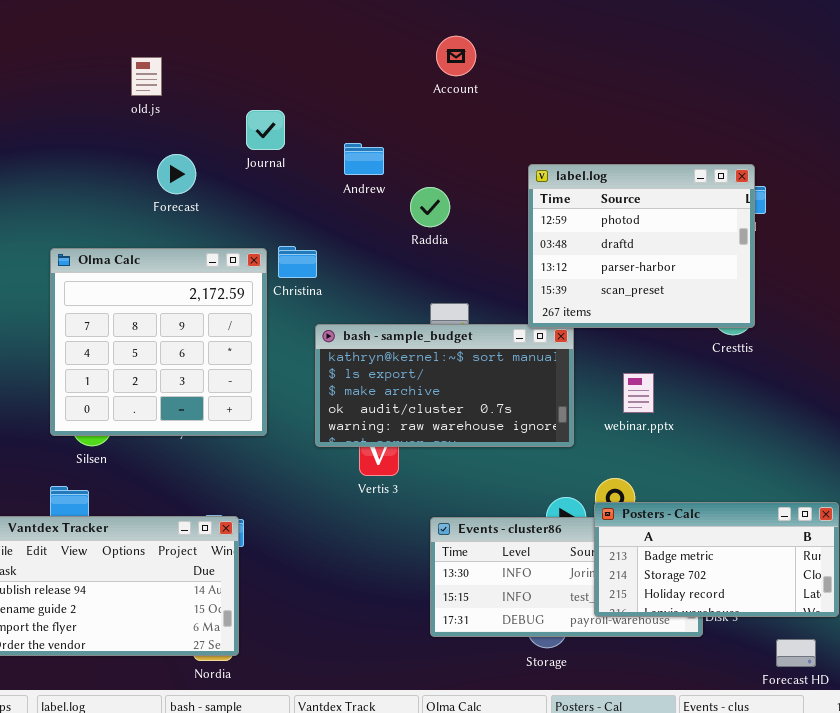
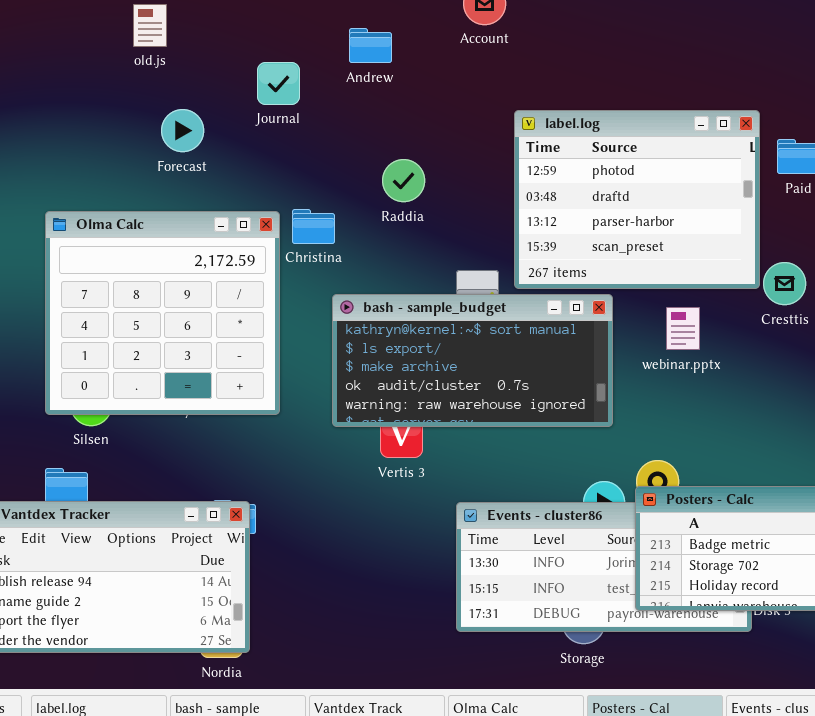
Andrew: [344,143,384,175] -> [349,28,392,63], moved
label.log: [528,164,755,328] -> [514,110,760,289], moved
Raddia: [410,187,450,227] -> [382,159,425,202], moved
webinar.pptx: [623,373,654,413] -> [666,307,700,350], moved

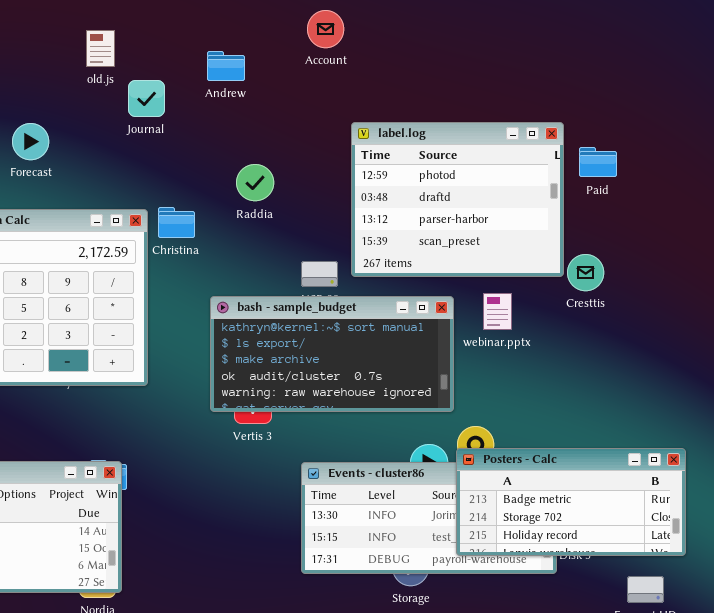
old.js: [133,4,167,47] -> [86,30,115,67], moved
Forecast: [161,109,204,152] -> [12,123,49,160], moved
bash - sample_budget: [332,294,613,427] -> [210,296,454,412], moved

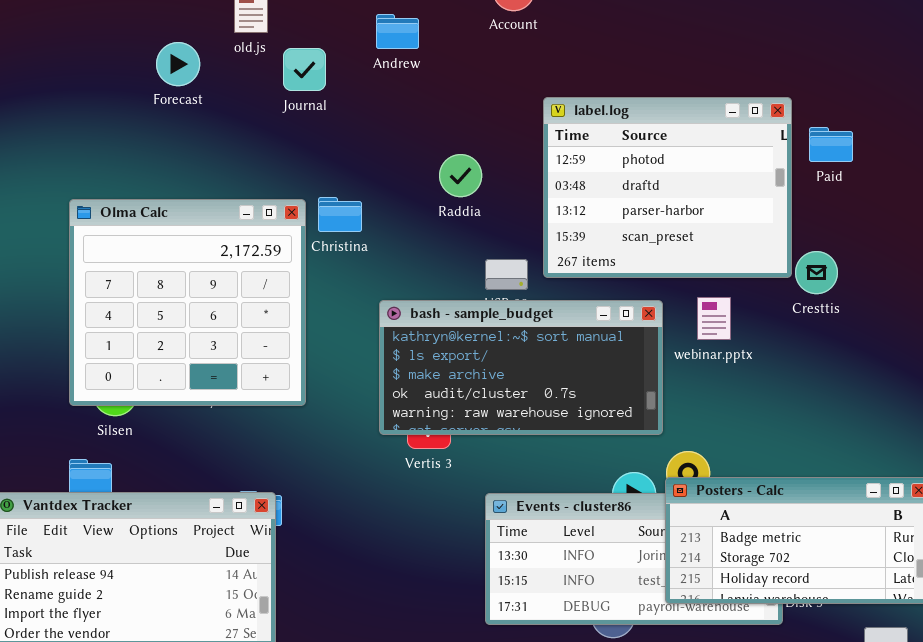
Forecast: [12,123,49,160] -> [156,42,200,86], moved
Raddia: [236,164,274,201] -> [439,154,482,197], moved

